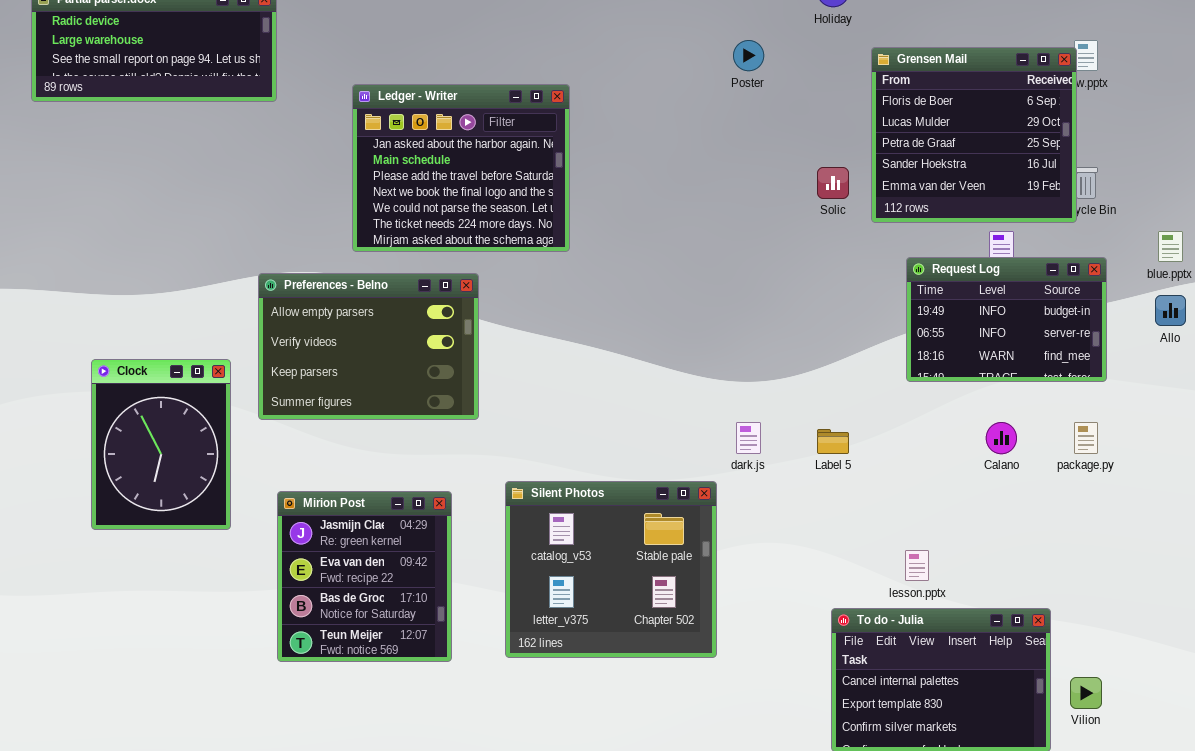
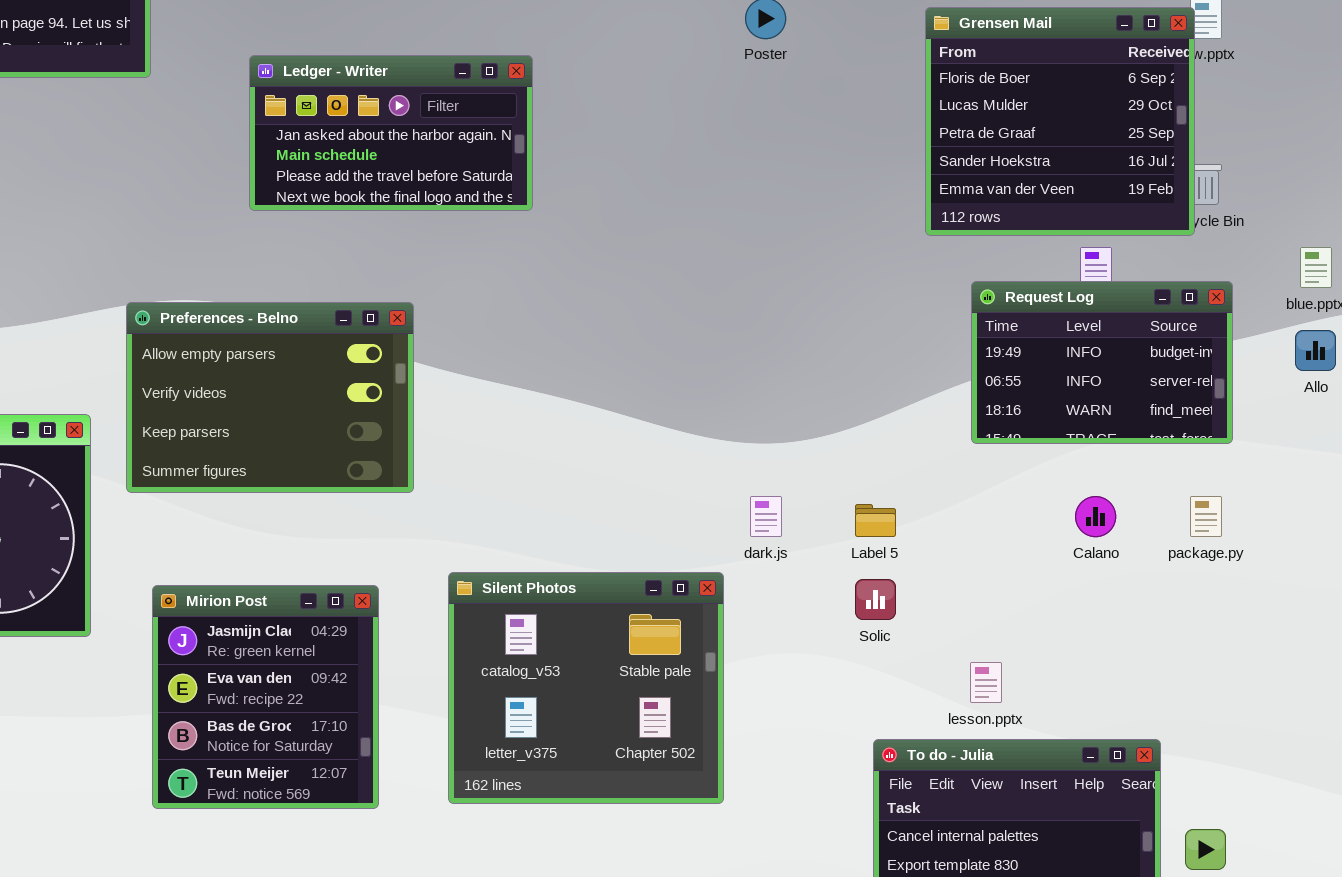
Ledger - Writer: [352,84,570,252] -> [249,55,533,211], resized
Solic: [817,167,849,199] -> [855,579,896,620], moved

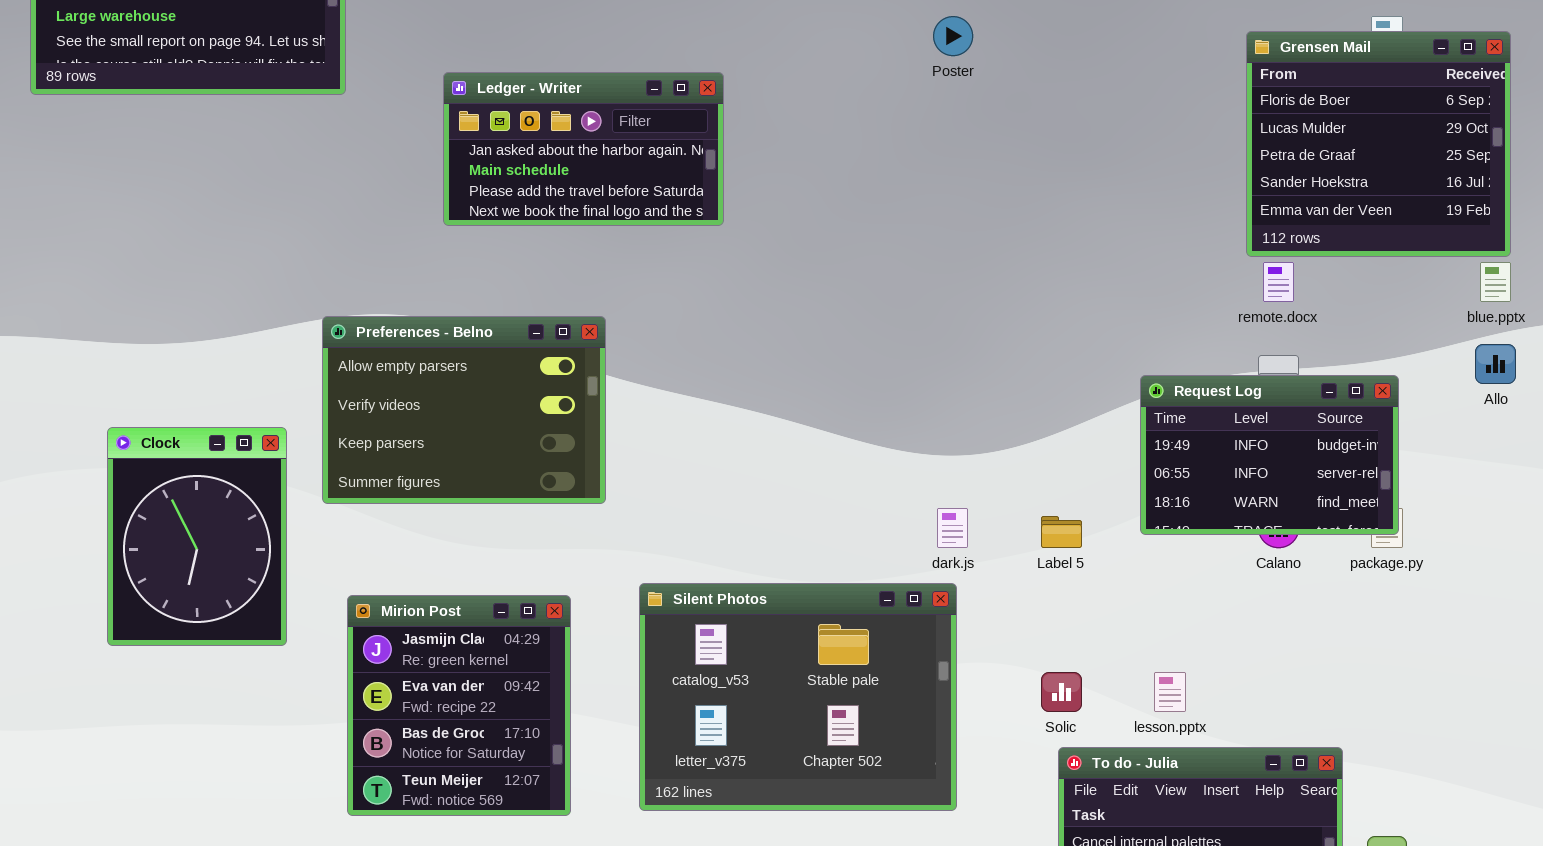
Grensen Mail: [925,7,1195,236] -> [1246,31,1511,257], moved
Request Log: [971,281,1233,444] -> [1140,375,1399,535], moved
Silent Photos: [448,572,724,804] -> [639,583,957,811], resized
Solic: [855,579,896,620] -> [1041,672,1082,712], moved

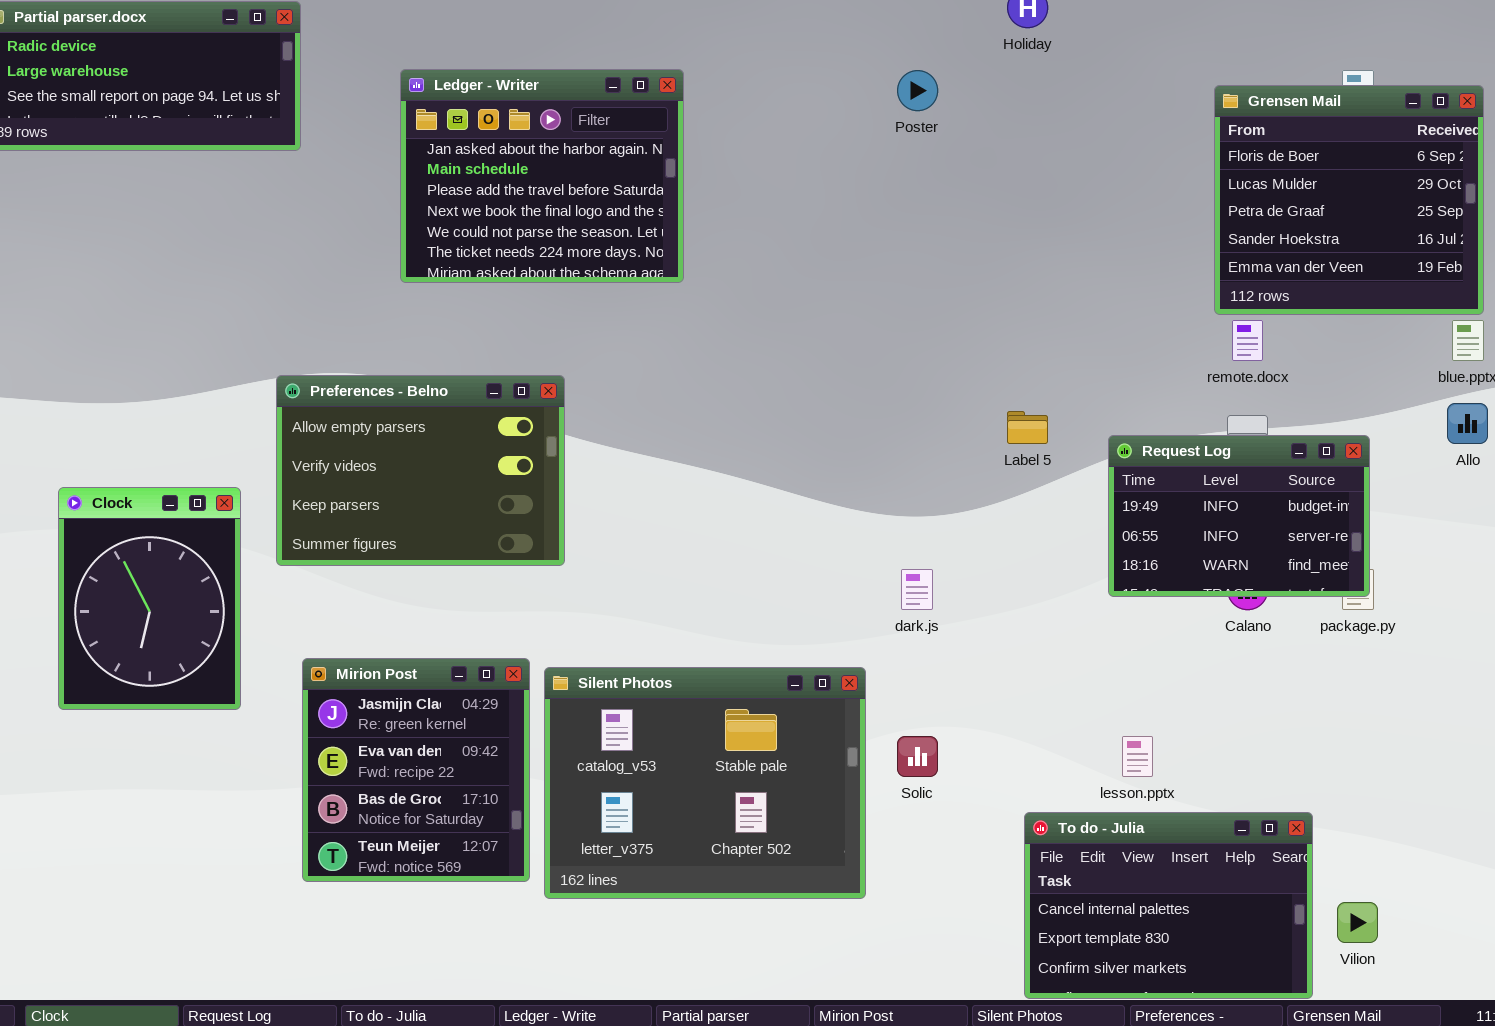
Ledger - Writer: [443,72,724,226] -> [400,69,684,283], resized
Label 5: [1041,516,1082,548] -> [1007,411,1048,444], moved
Silent Photos: [639,583,957,811] -> [544,667,866,899], moved
Solic: [1041,672,1082,712] -> [897,736,938,777], moved

